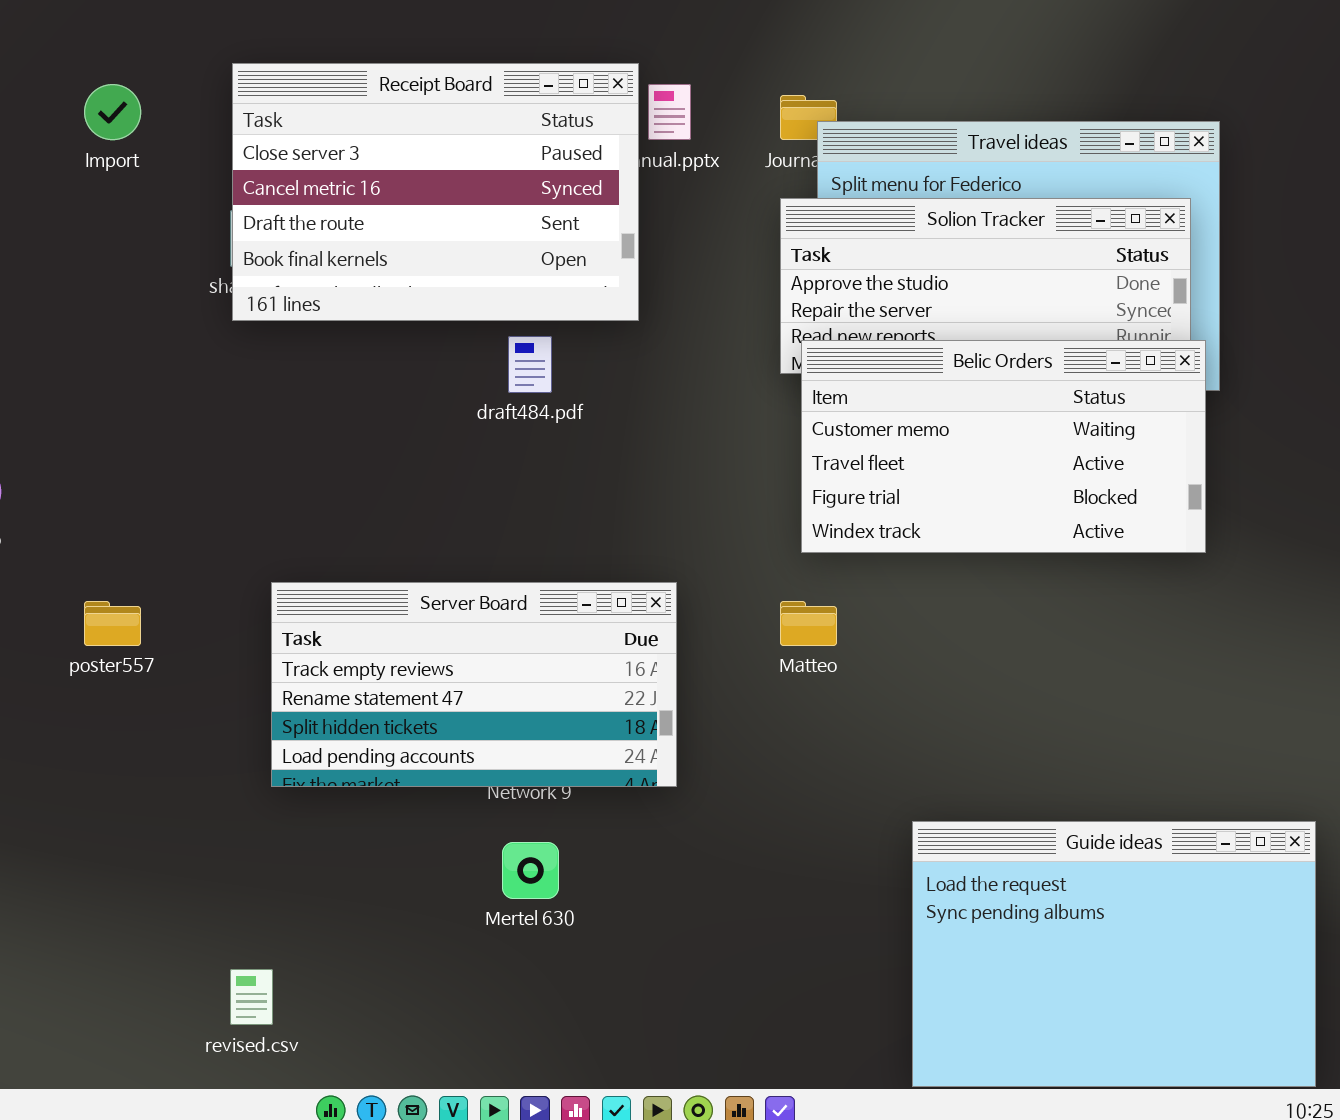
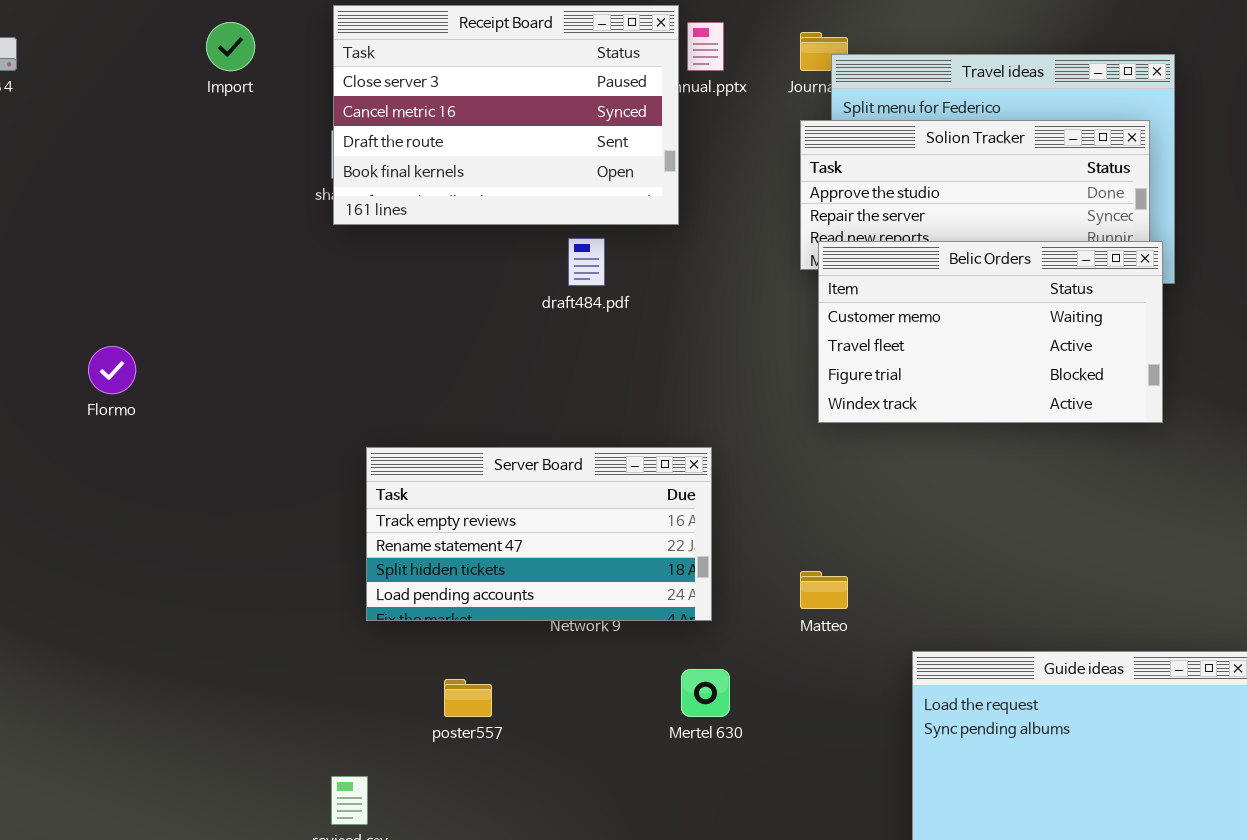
poster557: [84,601,141,646] -> [444,679,492,717], moved
Matteo: [780,601,837,646] -> [800,571,848,609], moved
Mertel 630: [502,842,559,899] -> [681,669,730,717], moved

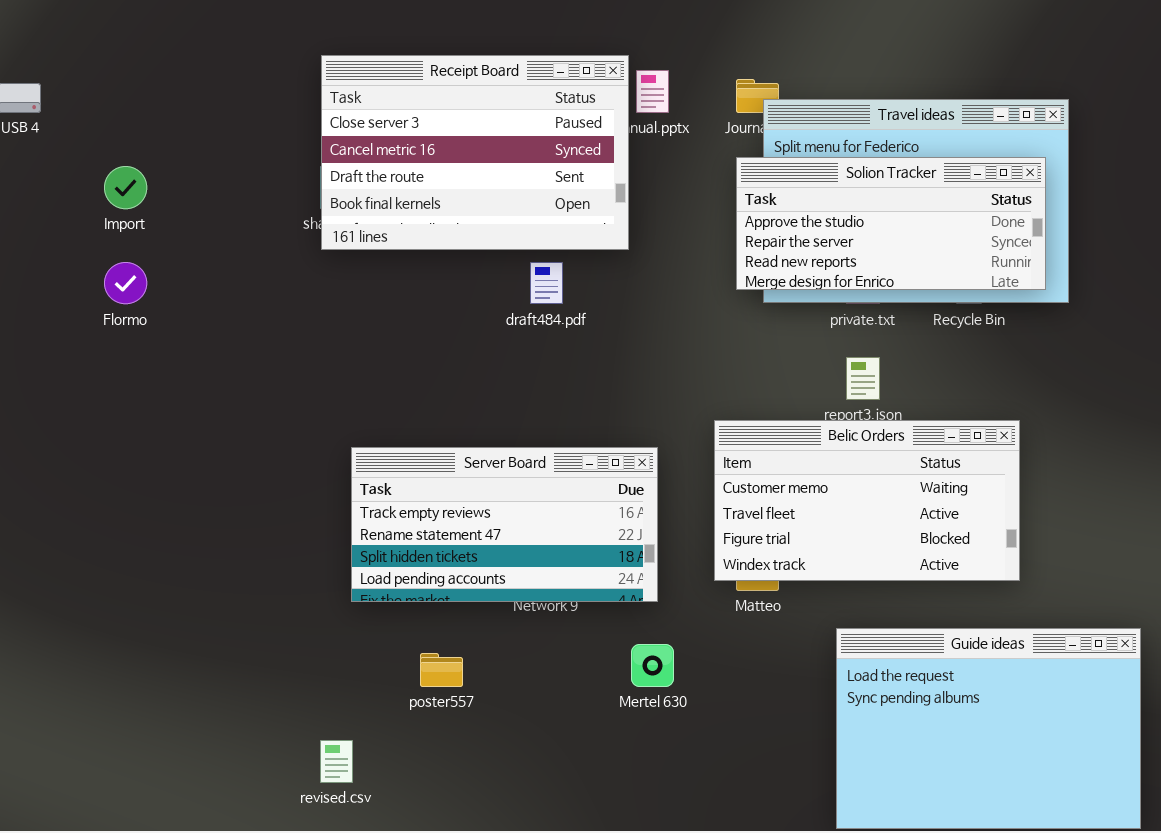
Import: [206,22,255,71] -> [104,166,147,209], moved
Belic Orders: [818,241,1163,423] -> [714,420,1020,581], moved
Flormo: [88,346,136,394] -> [104,262,147,304], moved

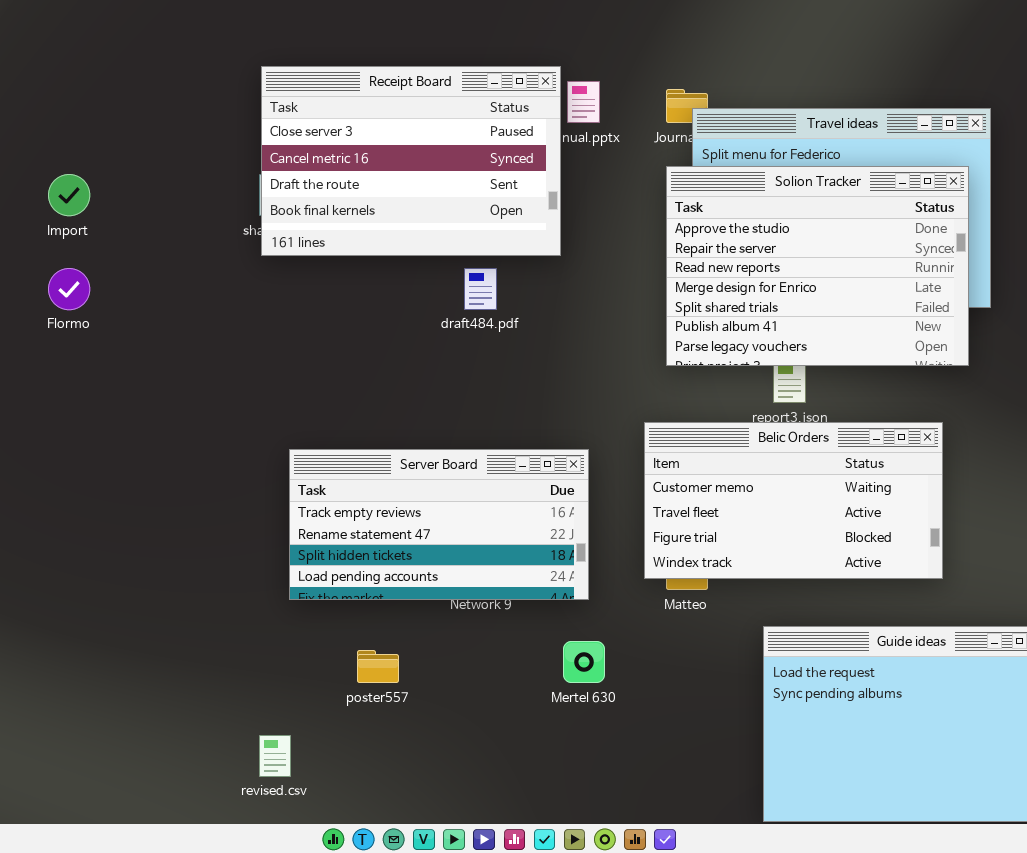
Solion Tracker: [736,157,1046,290] -> [666,166,969,366], resized

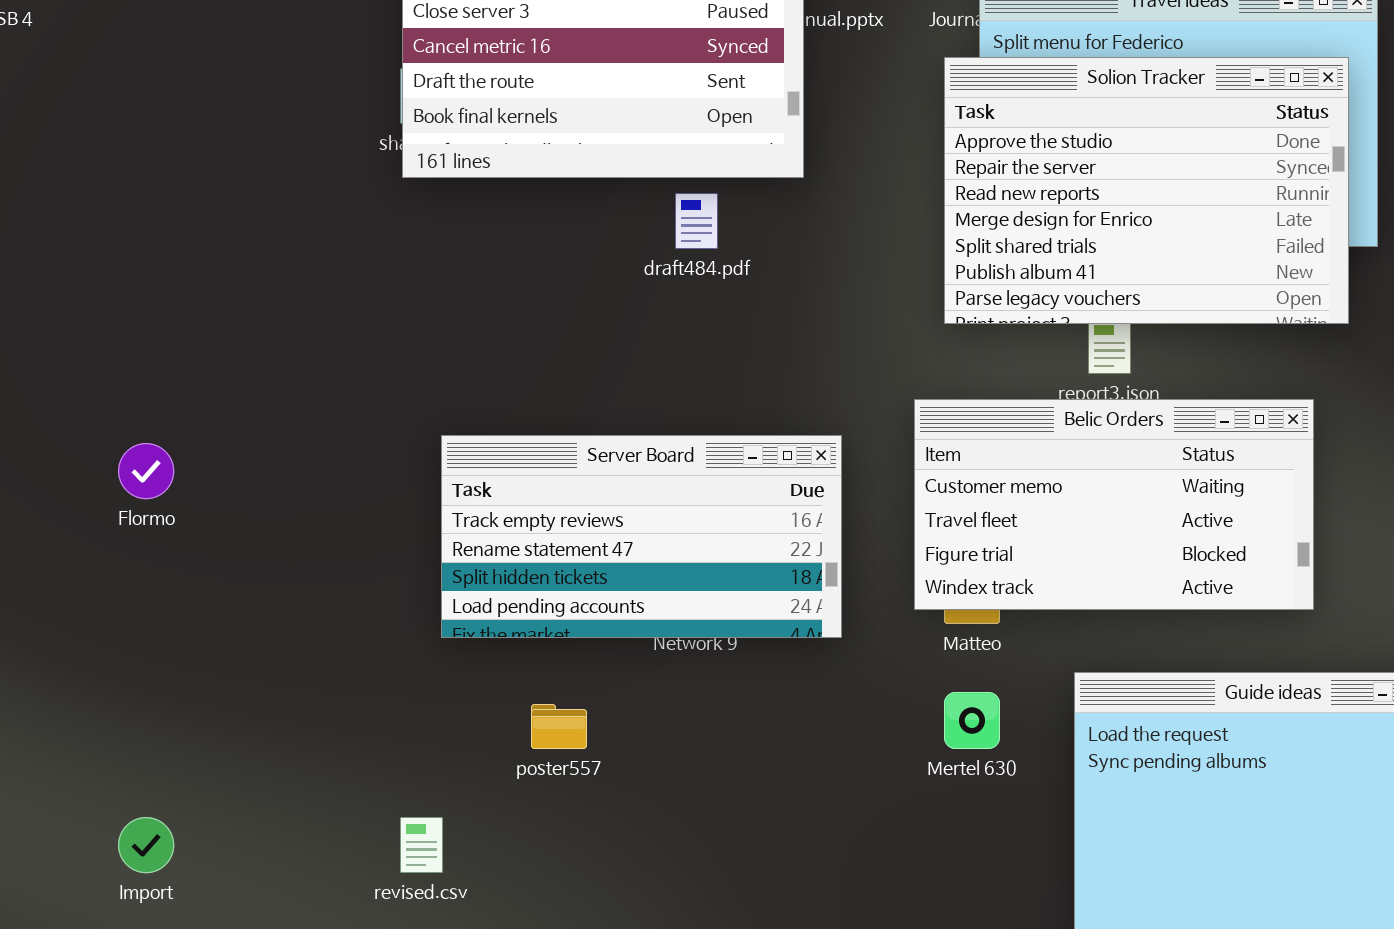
Import: [48,174,90,216] -> [118,817,174,873], moved
Flormo: [48,268,90,310] -> [118,443,174,499], moved
Mertel 630: [563,641,605,683] -> [944,692,1000,749], moved

